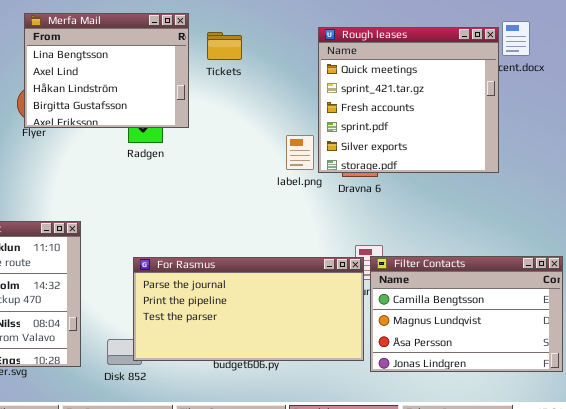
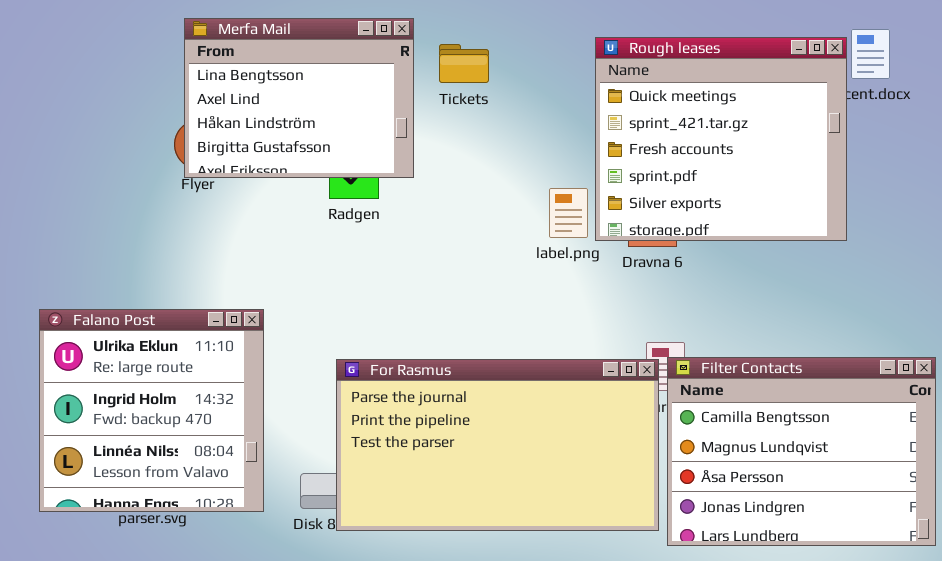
Filter Contacts: [370,256,563,372] -> [667,357,936,546], resized
For Rasmus: [133,257,364,361] -> [336,359,659,531], resized

